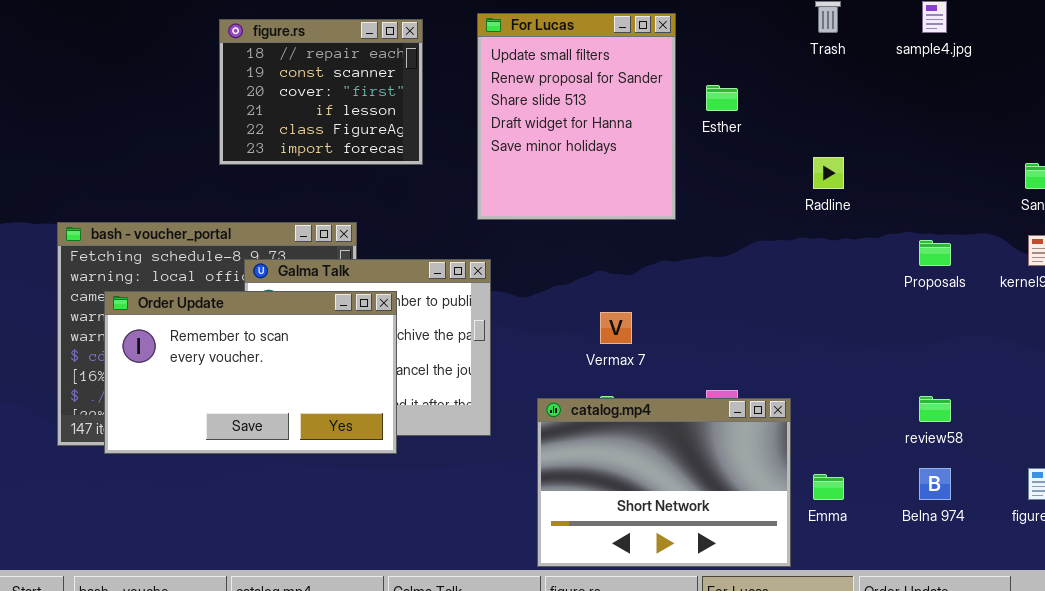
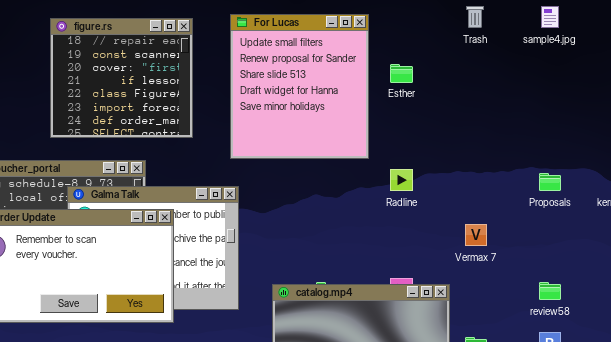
figure.rs: [219,19,423,165] -> [50,18,193,138], resized
Radline: [813,157,844,189] -> [390,169,413,191], moved
Vermax 7: [600,312,632,344] -> [465,224,487,246], moved

